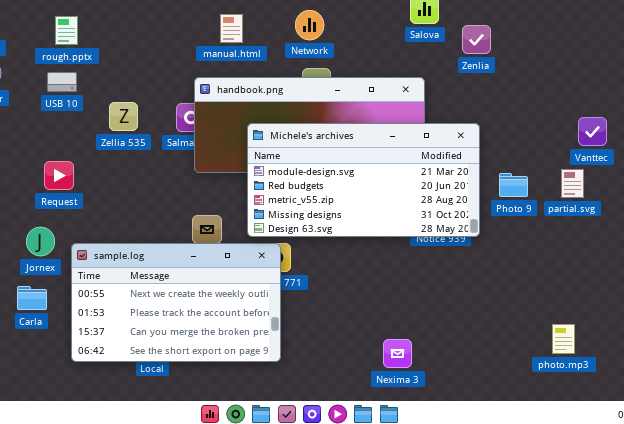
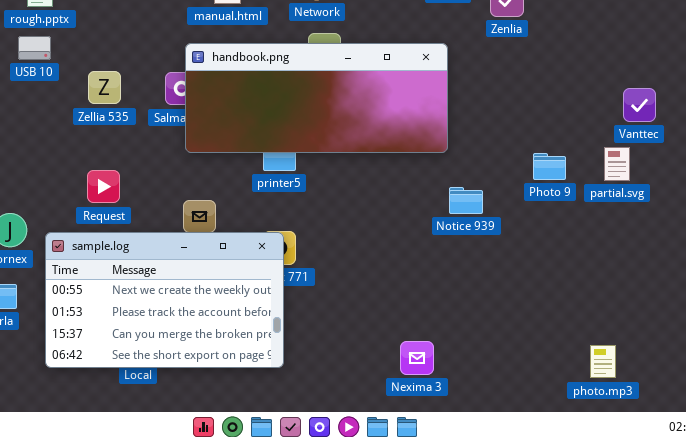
Michele's archives: [247,123,480,237] -> none, closed
Request: [44,161,74,190] -> [87,170,120,203], moved
photo.mp3: [552,324,575,354] -> [590,345,616,378], moved

